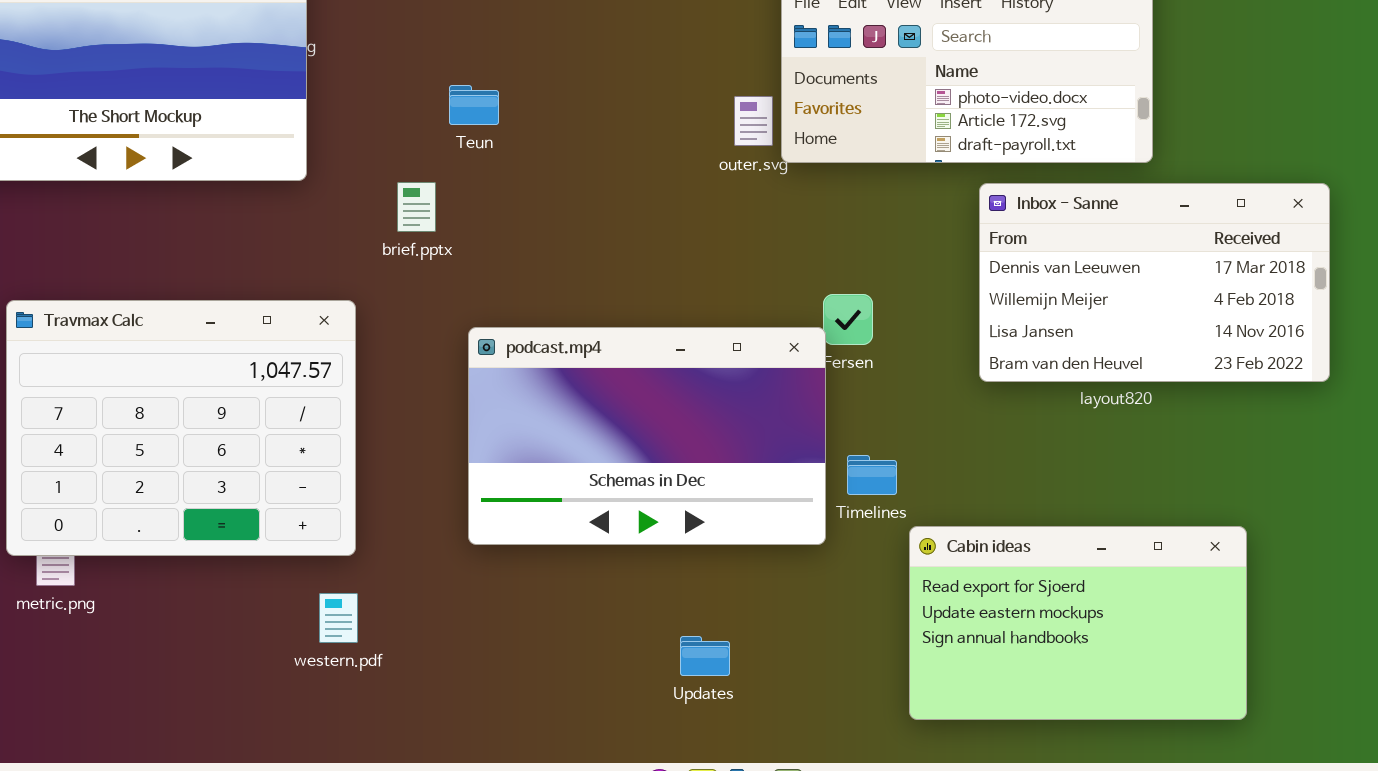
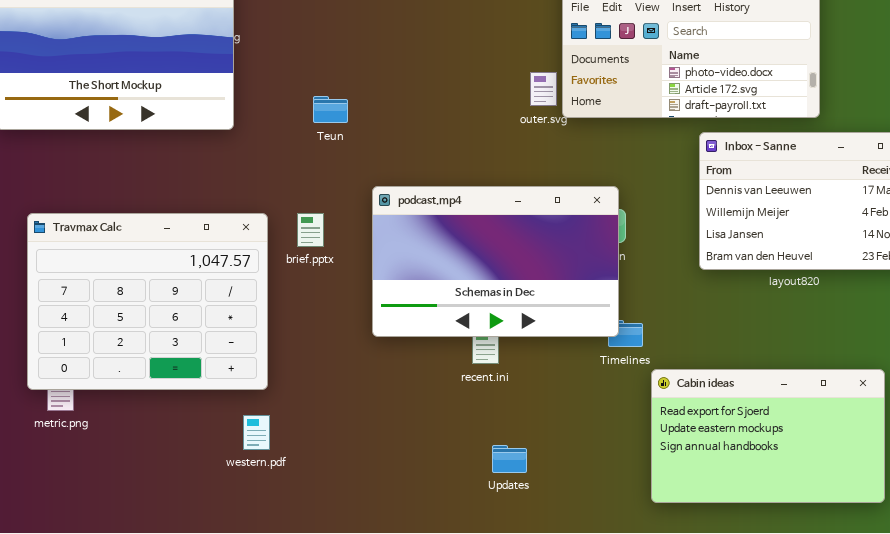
Teun: [449,85,499,125] -> [313,96,348,123], moved
brief.pptx: [397,182,436,232] -> [297,213,324,247], moved
podcast.mp4: [468,327,826,545] -> [372,186,619,337], moved

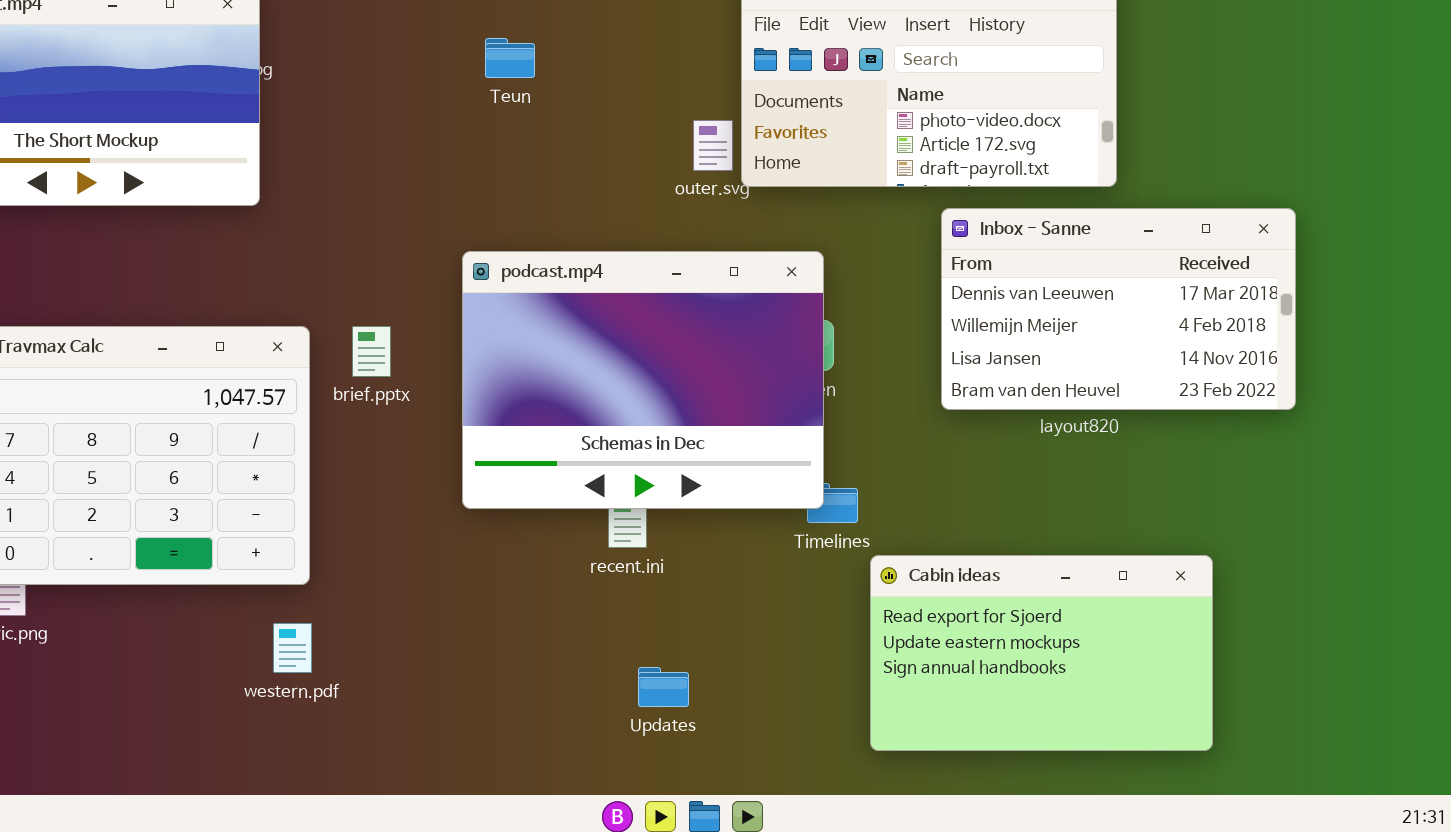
Teun: [313,96,348,123] -> [485,38,535,78], moved
podcast.mp4: [372,186,619,337] -> [462,251,824,509], resized

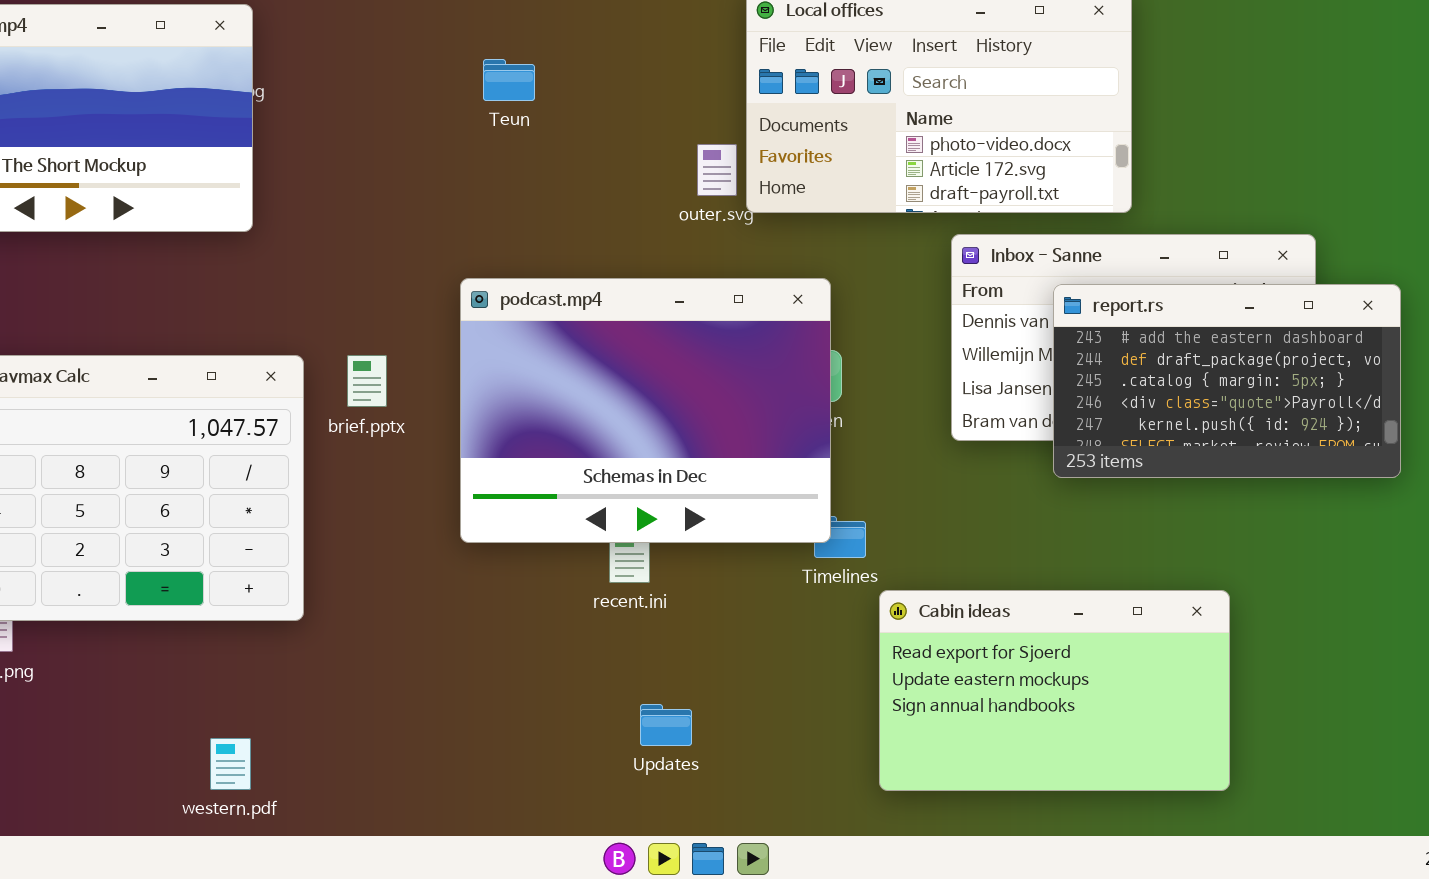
report.rs: none -> [1053,284,1401,478], opened
western.pdf: [273,623,312,673] -> [210,738,251,790], moved

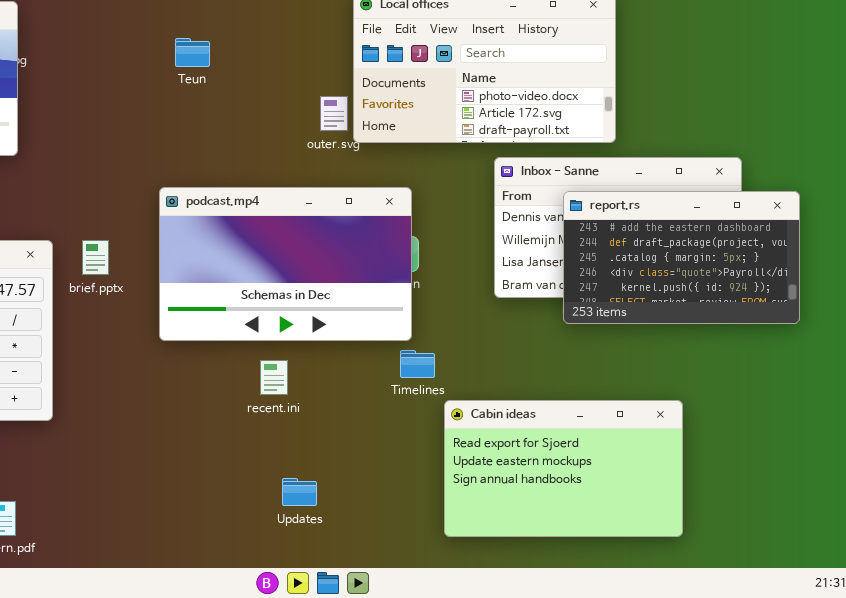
podcast.mp4: [460,278,831,543] -> [159,187,412,341], resized

